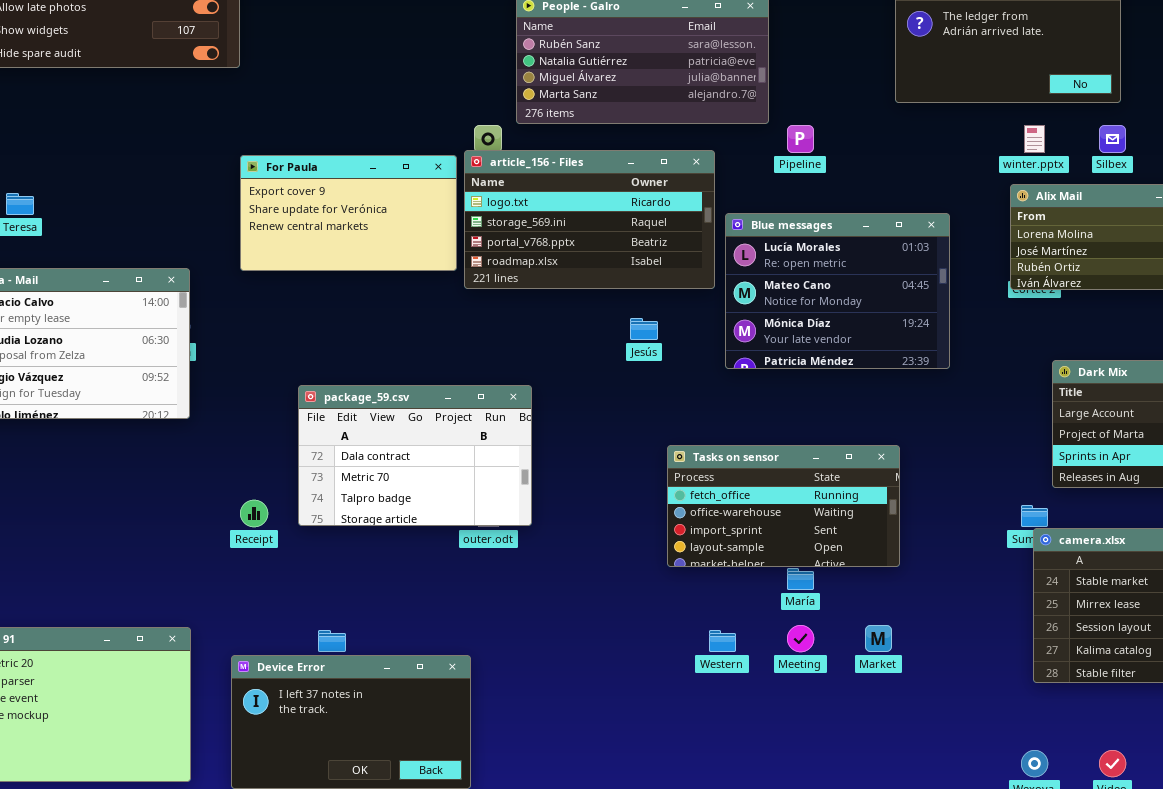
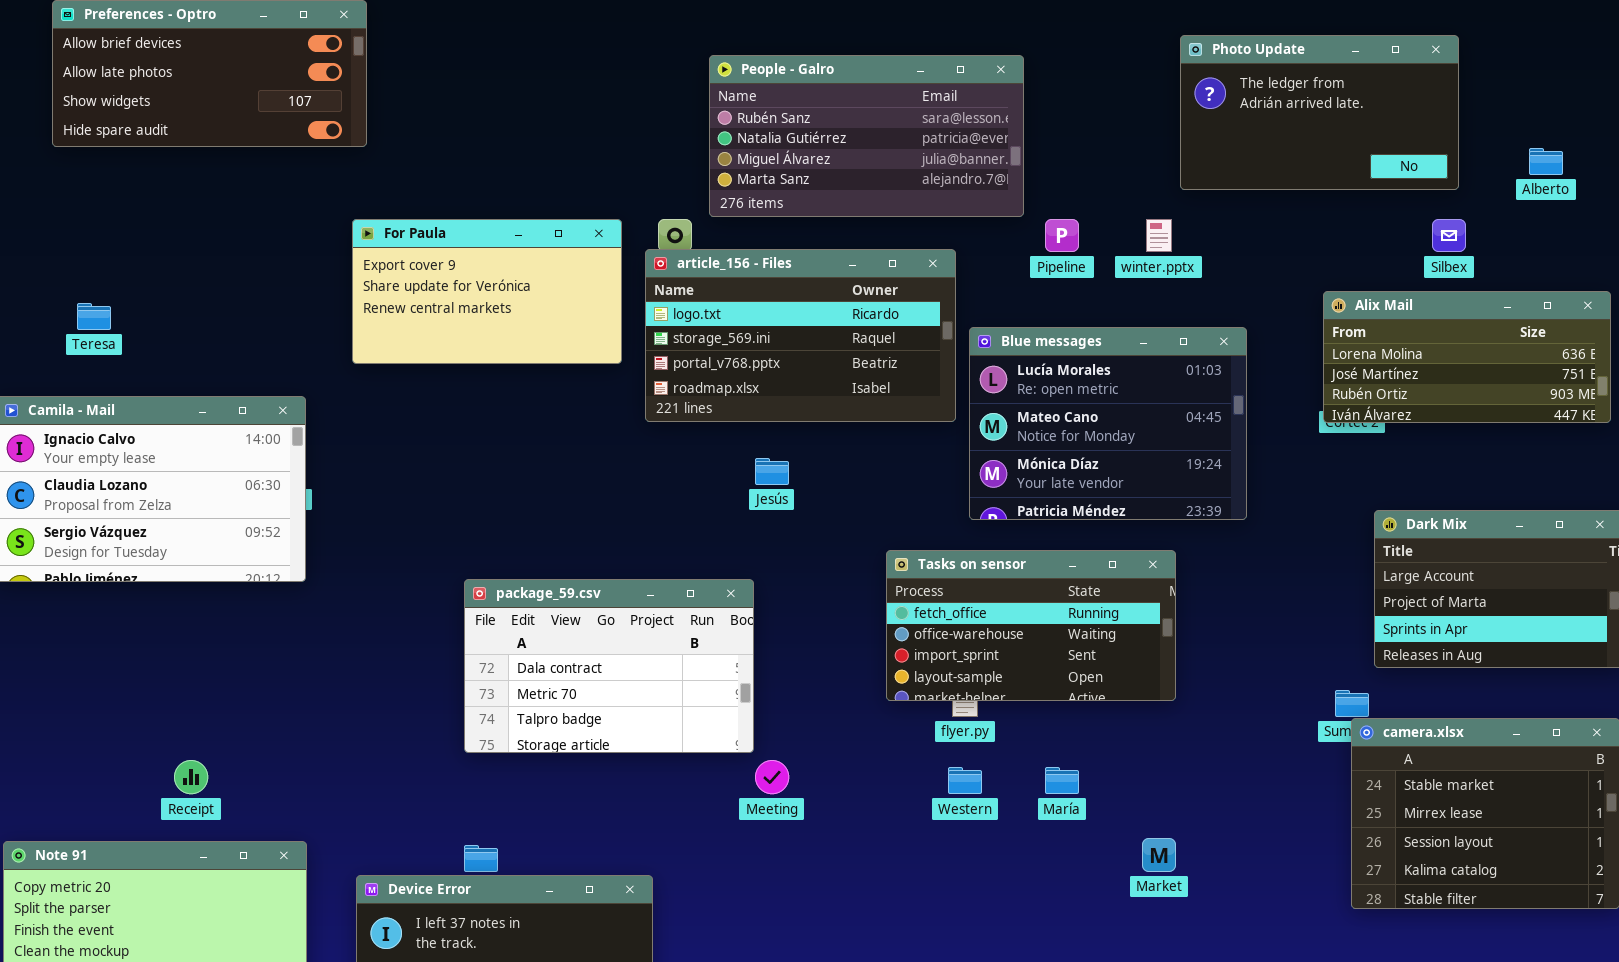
winter.pptx: [1024,125,1045,153] -> [1146,219,1172,252], moved
For Paula: [240,155,457,271] -> [352,219,622,364], moved
Jesús: [630,318,658,340] -> [755,458,789,485], moved
package_59.csv: [298,385,532,526] -> [464,579,754,753], moved
Tasks on sensor: [667,445,900,567] -> [886,550,1176,701], moved
Receipt: [240,500,268,527] -> [174,760,208,794], moved
Meeting: [787,625,814,652] -> [755,760,789,794], moved
Western: [709,630,736,652] -> [948,767,982,794], moved

